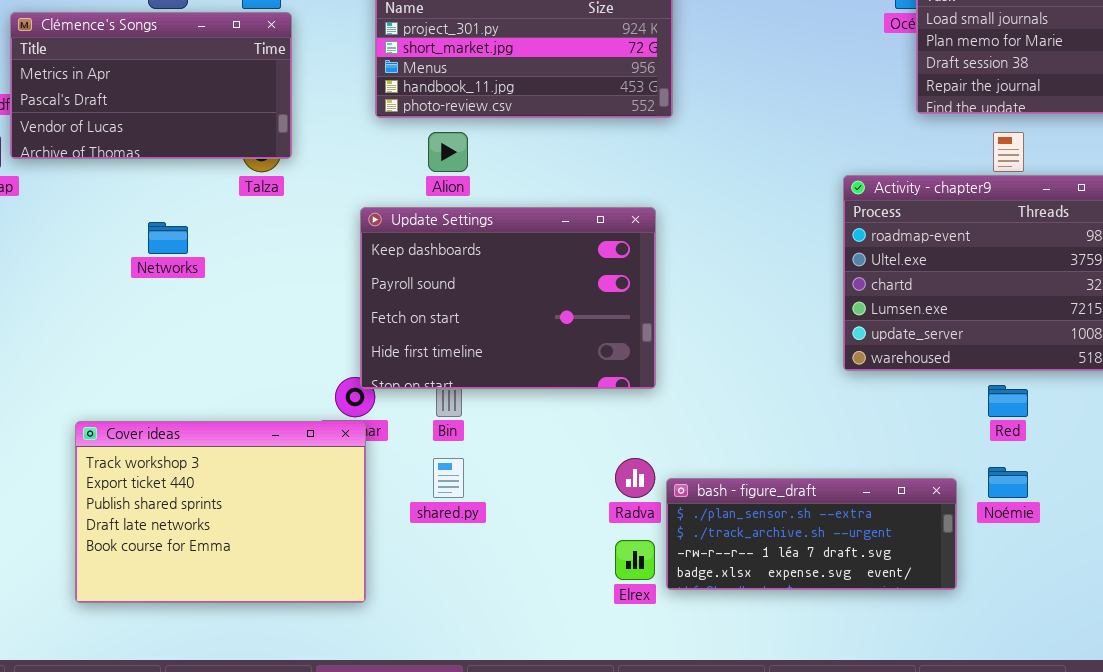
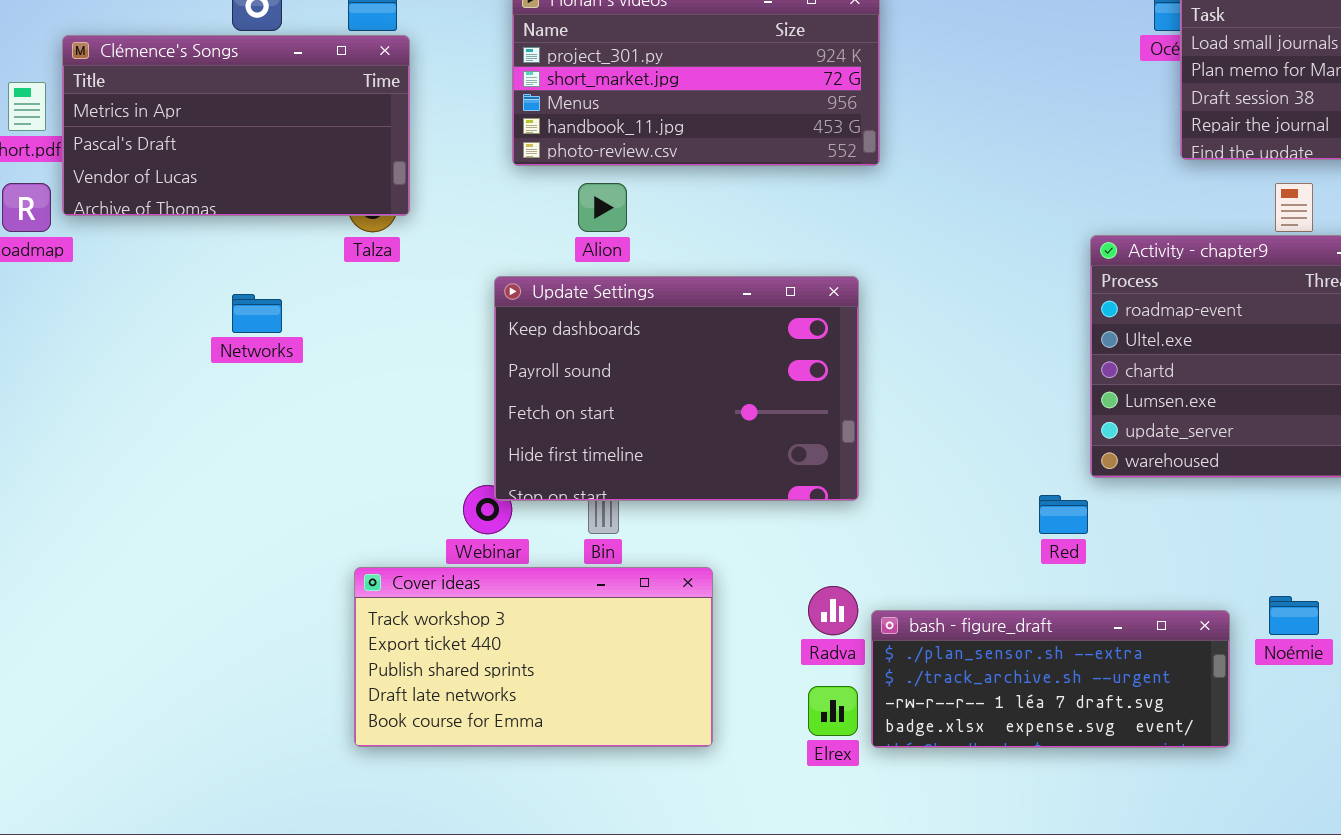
Red: [988,385,1028,417] -> [1039,495,1088,534], moved
Cover ideas: [75,421,366,603] -> [354,567,713,747], moved, resized

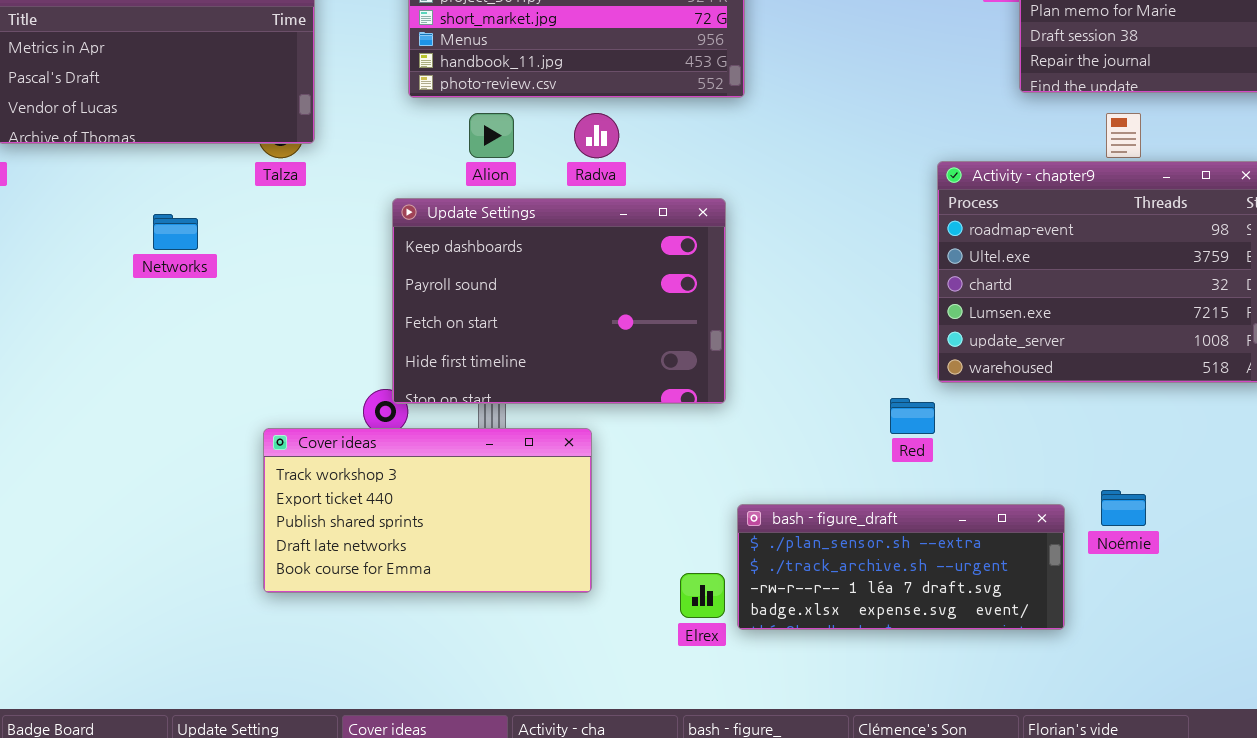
Cover ideas: [354,567,713,747] -> [263,428,592,593], moved
Radva: [808,586,858,635] -> [574,113,619,158], moved

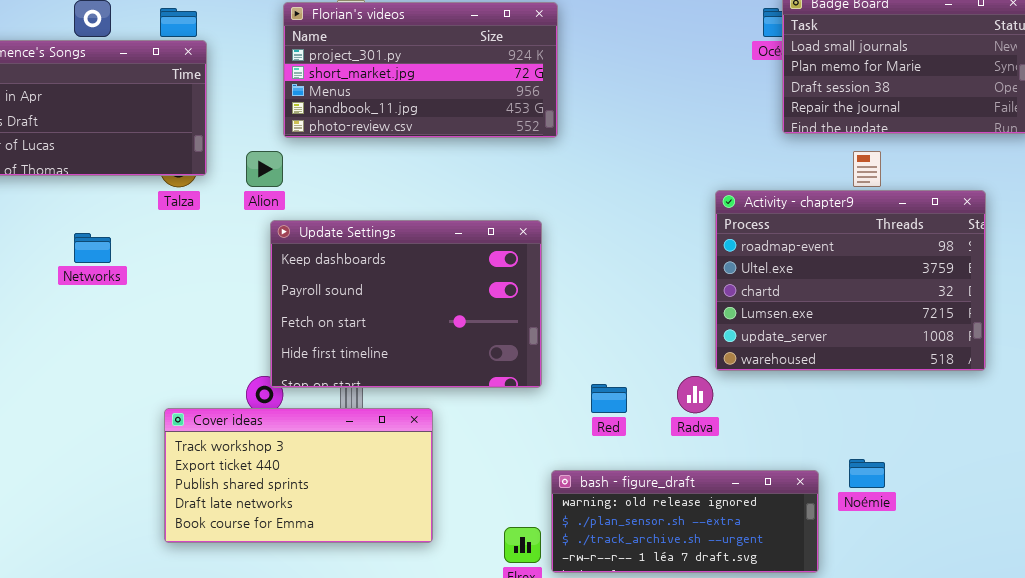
Alion: [469,113,514,158] -> [246,151,283,187], moved
Radva: [574,113,619,158] -> [677,376,713,413], moved
Red: [890,398,935,434] -> [591,384,627,413], moved
bash - figure_draft: [737,504,1065,630] -> [551,470,819,573], scrolled up 1 row

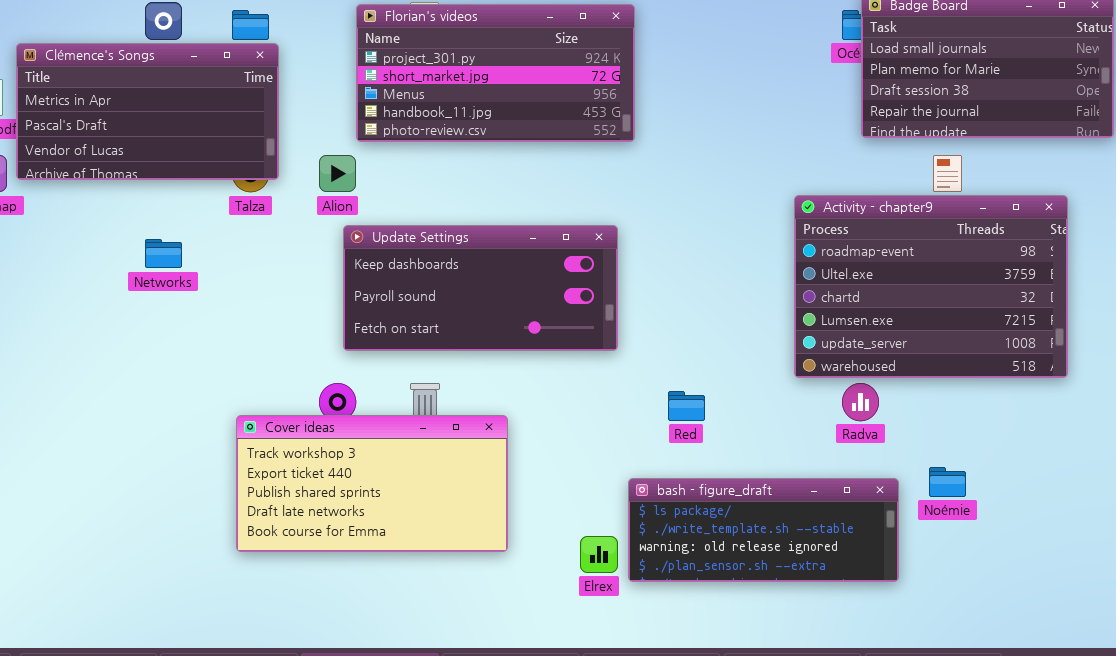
Update Settings: [270,220,542,388] -> [343,225,618,351], resized
Radva: [677,376,713,413] -> [842,383,879,421], moved
bash - figure_draft: [551,470,819,573] -> [628,478,899,582], scrolled up 2 rows

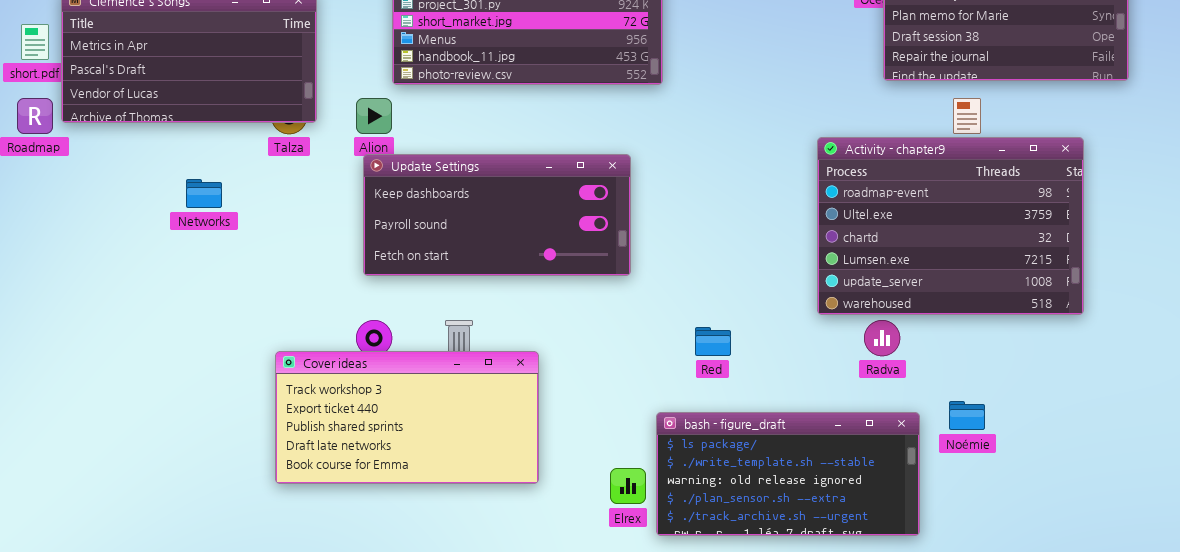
Update Settings: [343,225,618,351] -> [363,154,631,276], moved
bash - figure_draft: [628,478,899,582] -> [656,412,920,536], resized

